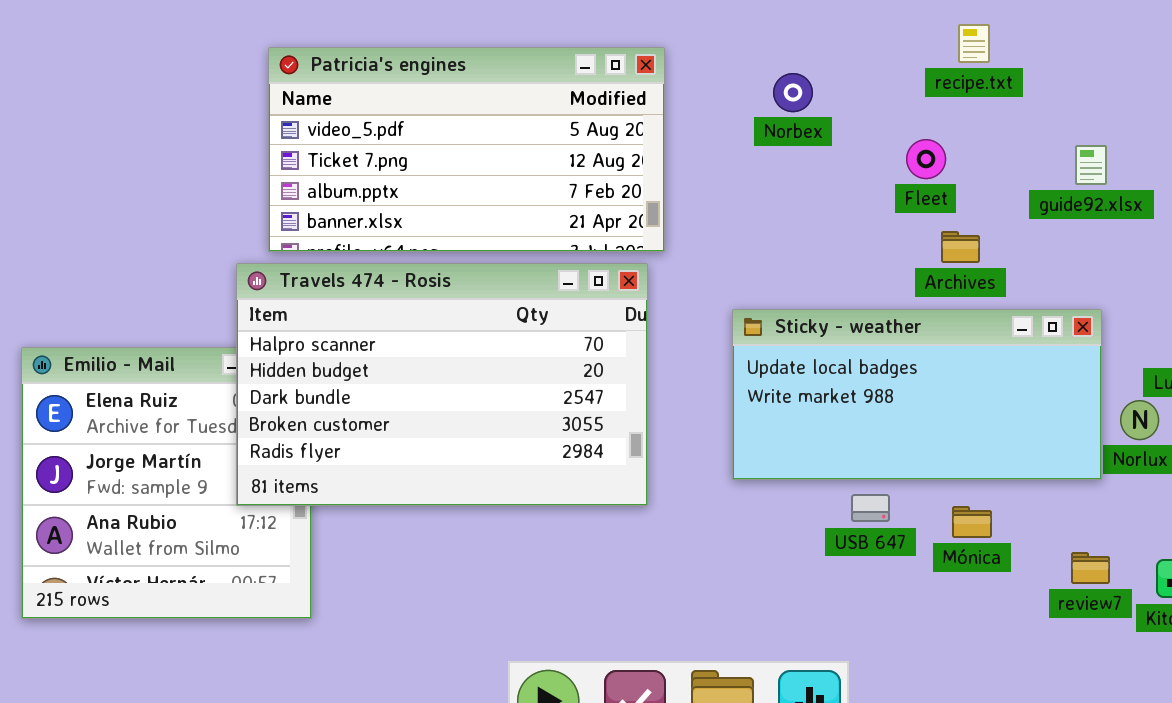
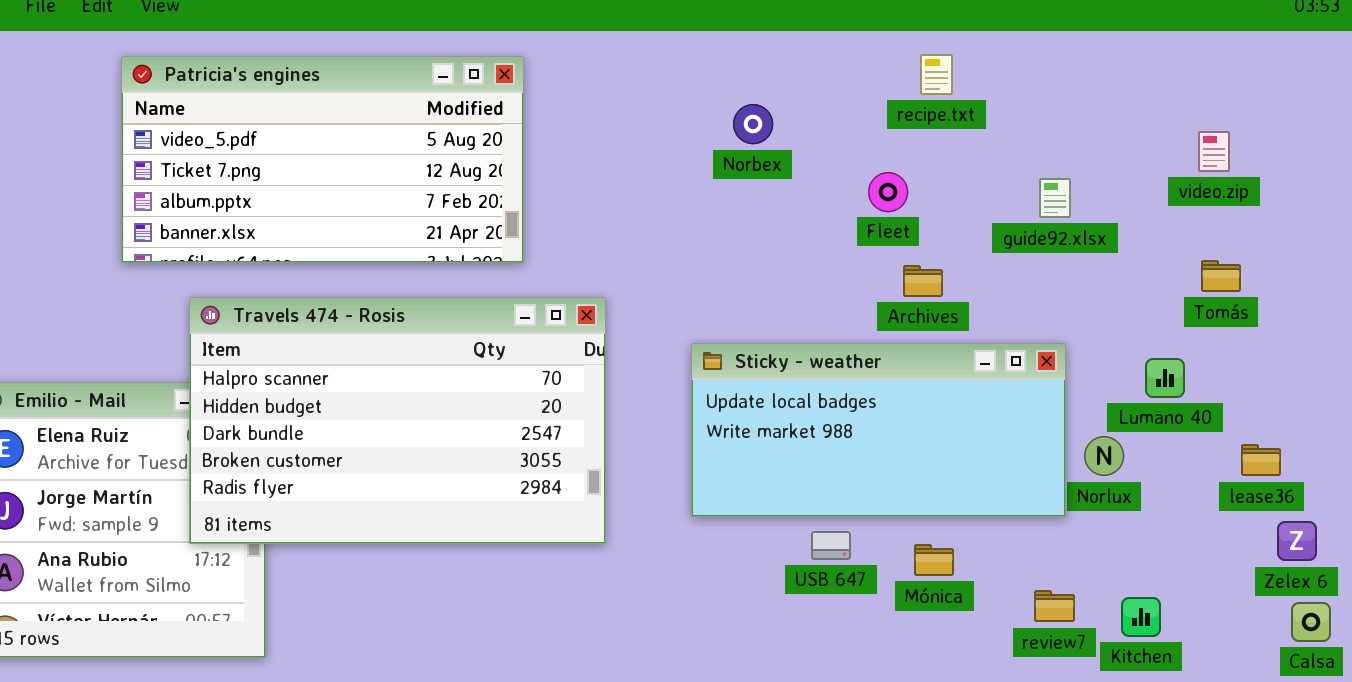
Patricia's engines: [268,47,665,252] -> [121,56,524,263], moved

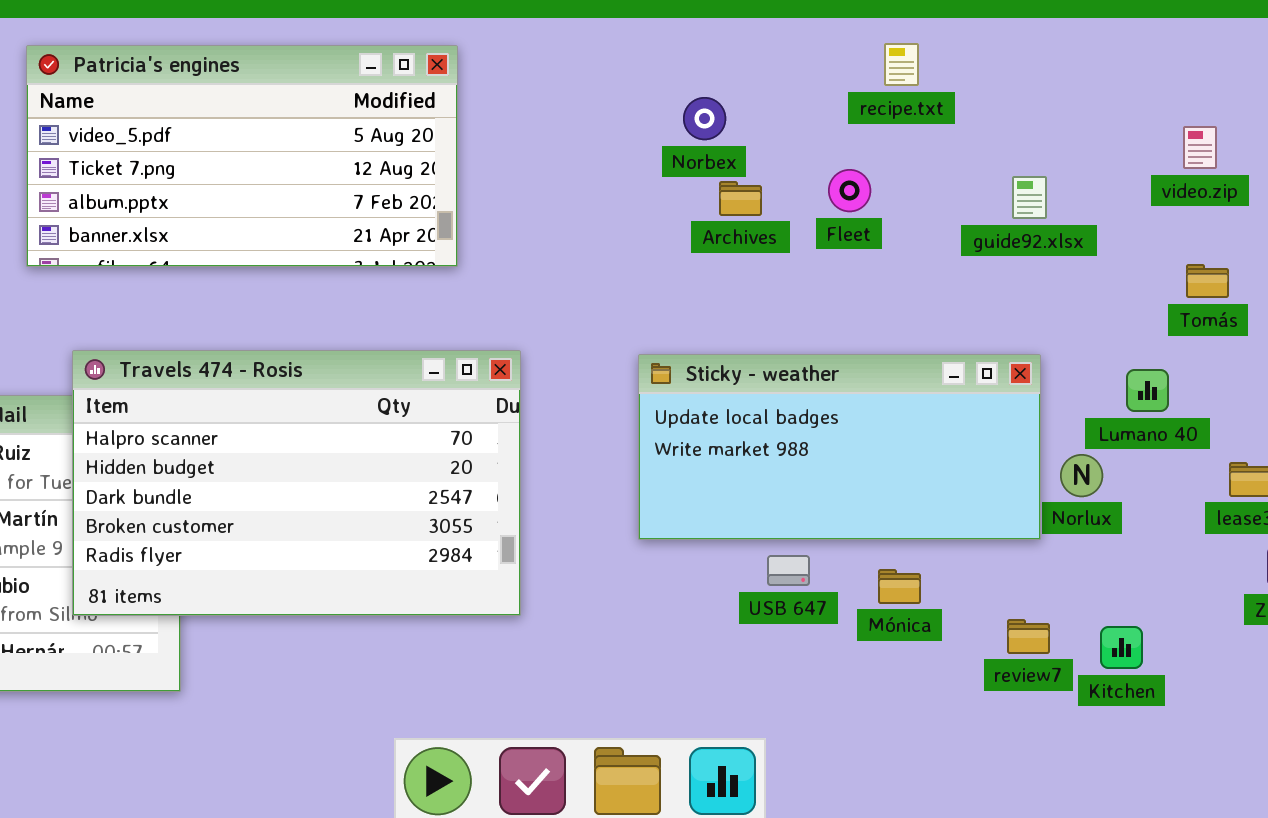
Archives: [903,265,943,297] -> [719,181,762,216], moved
Travels 474 - Rosis: [189,297,606,544] -> [72,350,521,616], moved

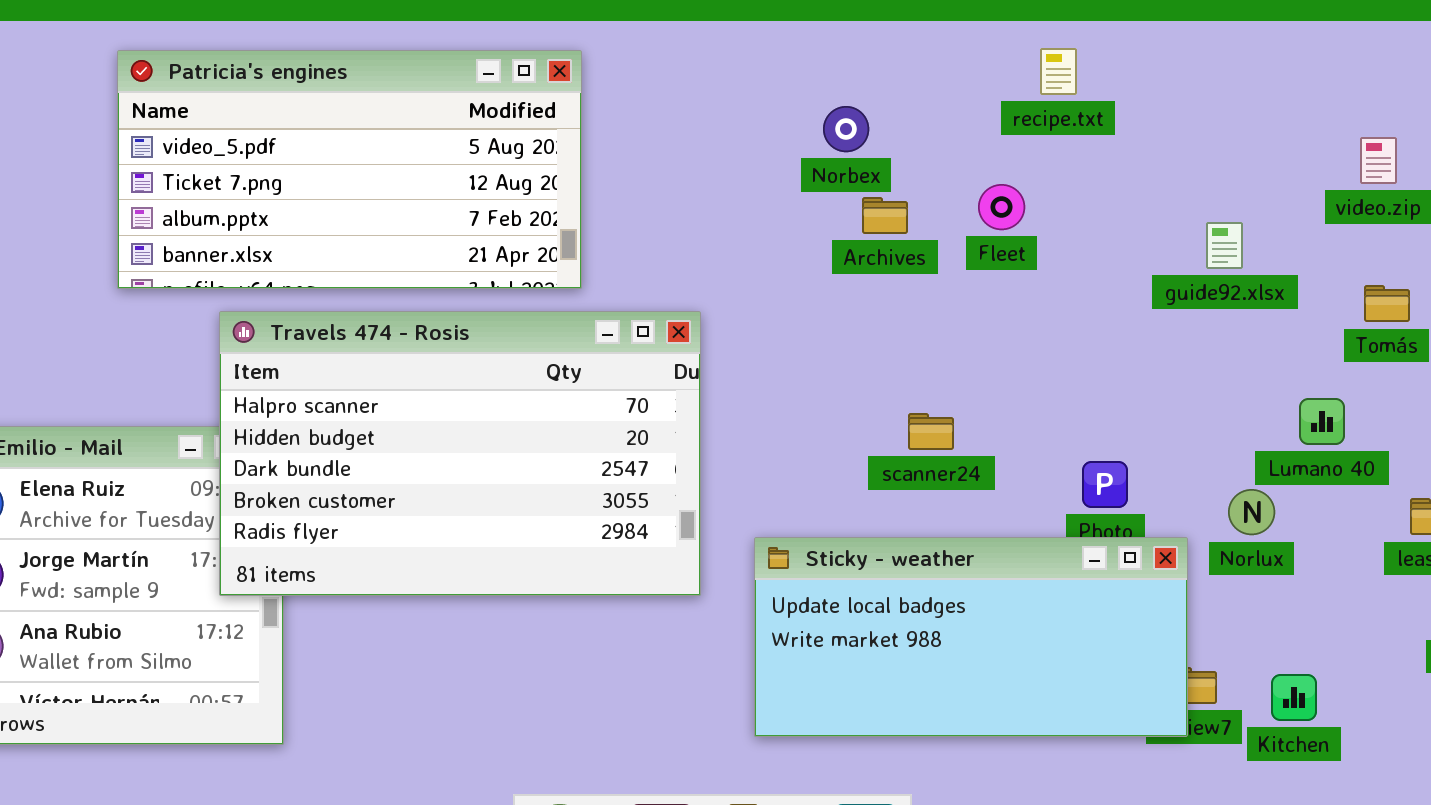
guide92.xlsx: [1012,176,1047,219] -> [1206,222,1243,269], moved
Travels 474 - Rosis: [72,350,521,616] -> [219,311,701,596], moved
Sticky - weather: [638,354,1041,540] -> [754,537,1188,737], moved

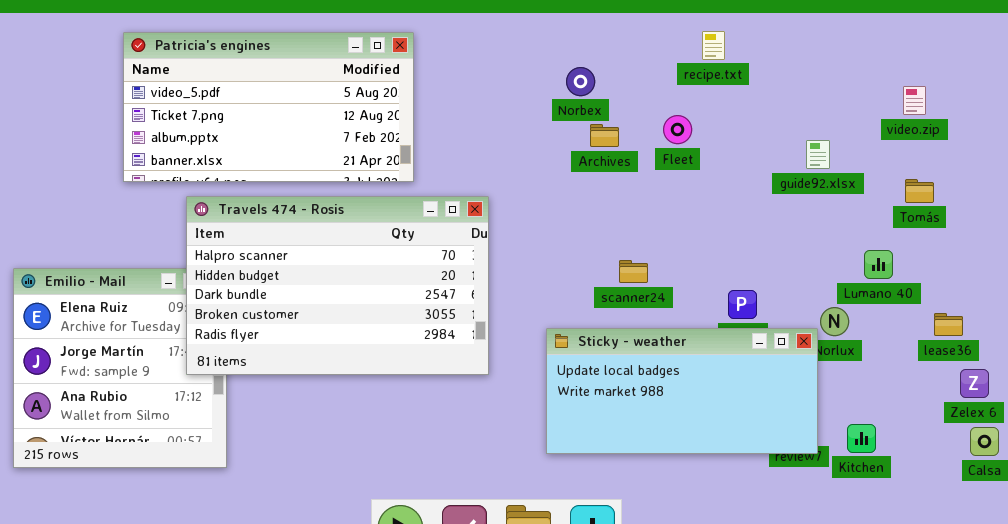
Sticky - weather: [754,537,1188,737] -> [546,328,818,454], moved

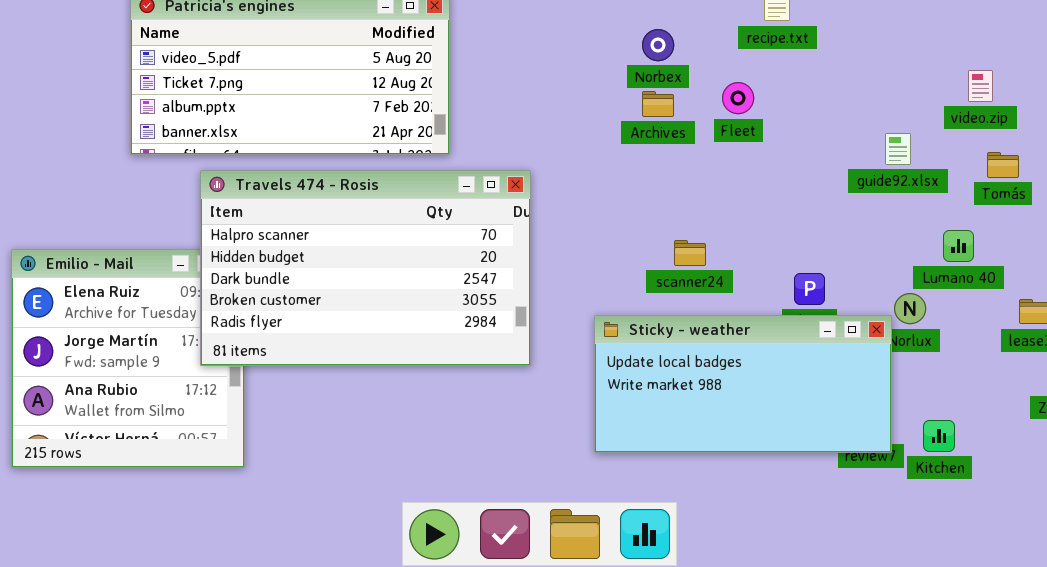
Norbex: [566,67,595,96] -> [642,29,674,61], moved
video.zip: [903,86,926,115] -> [968,70,993,102], moved
guide92.xlsx: [806,140,830,169] -> [885,133,911,165], moved

